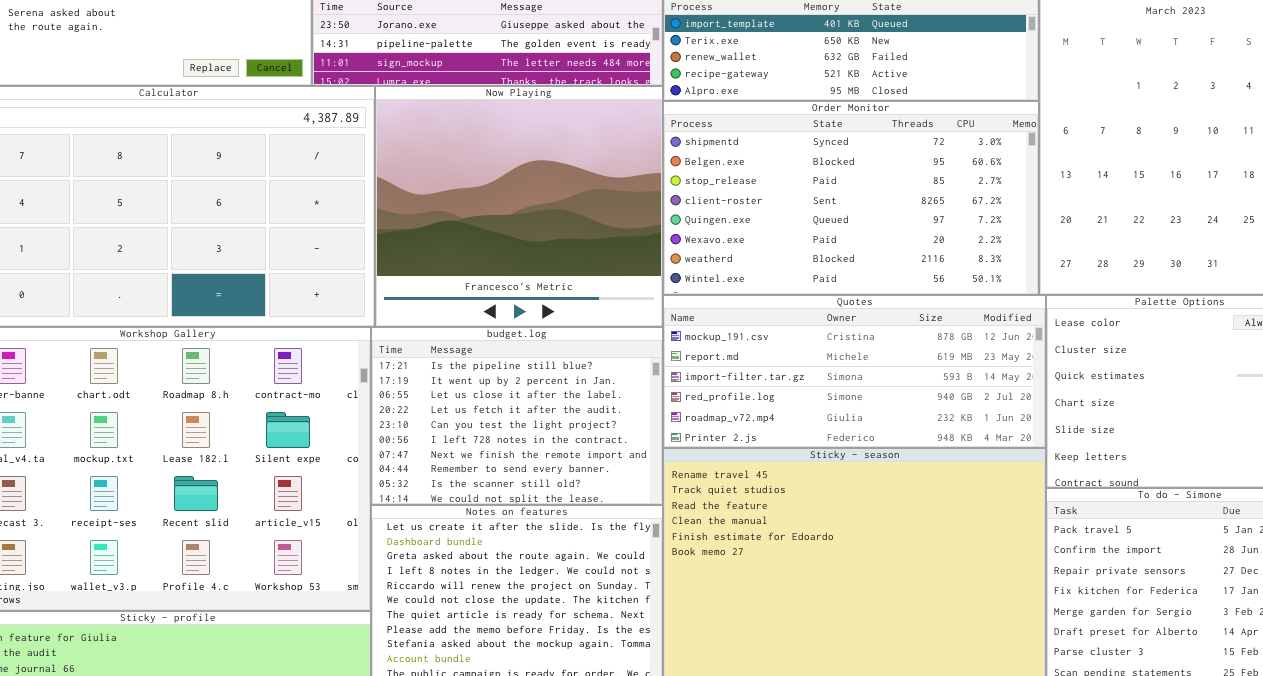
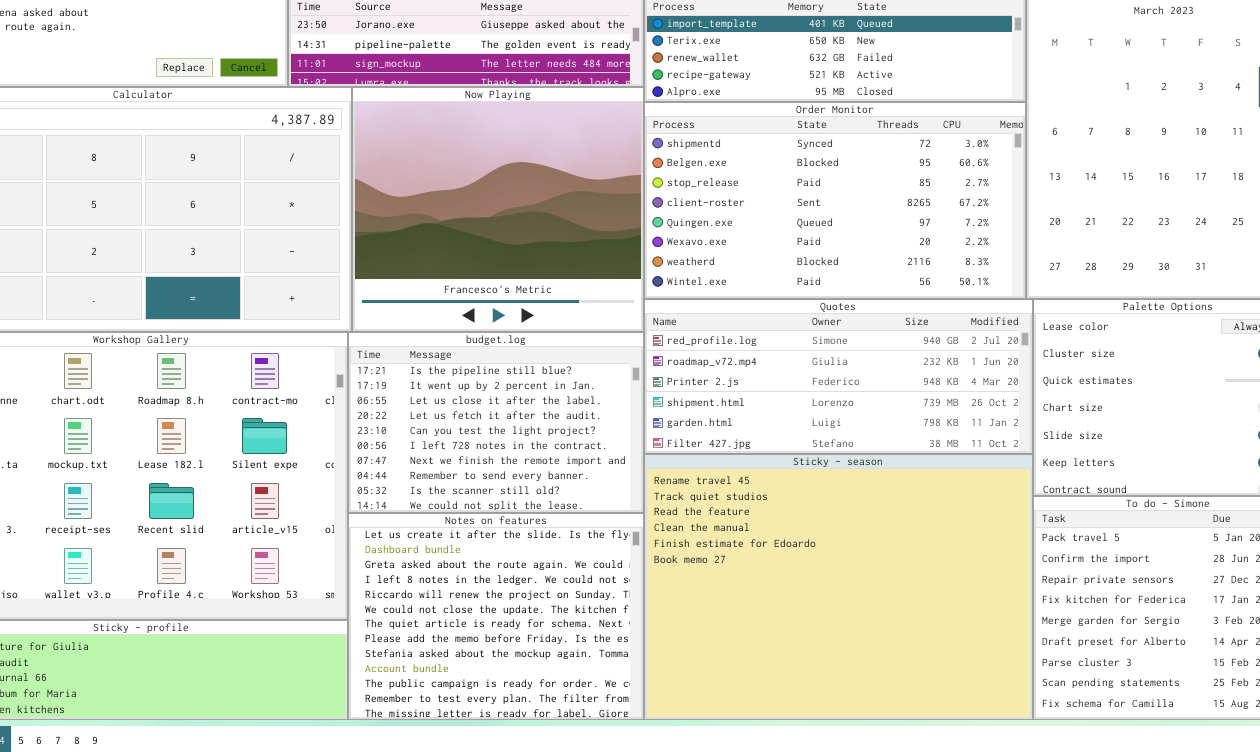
Quotes: [663,295,1046,448] -> [644,299,1033,454], scrolled down 3 rows

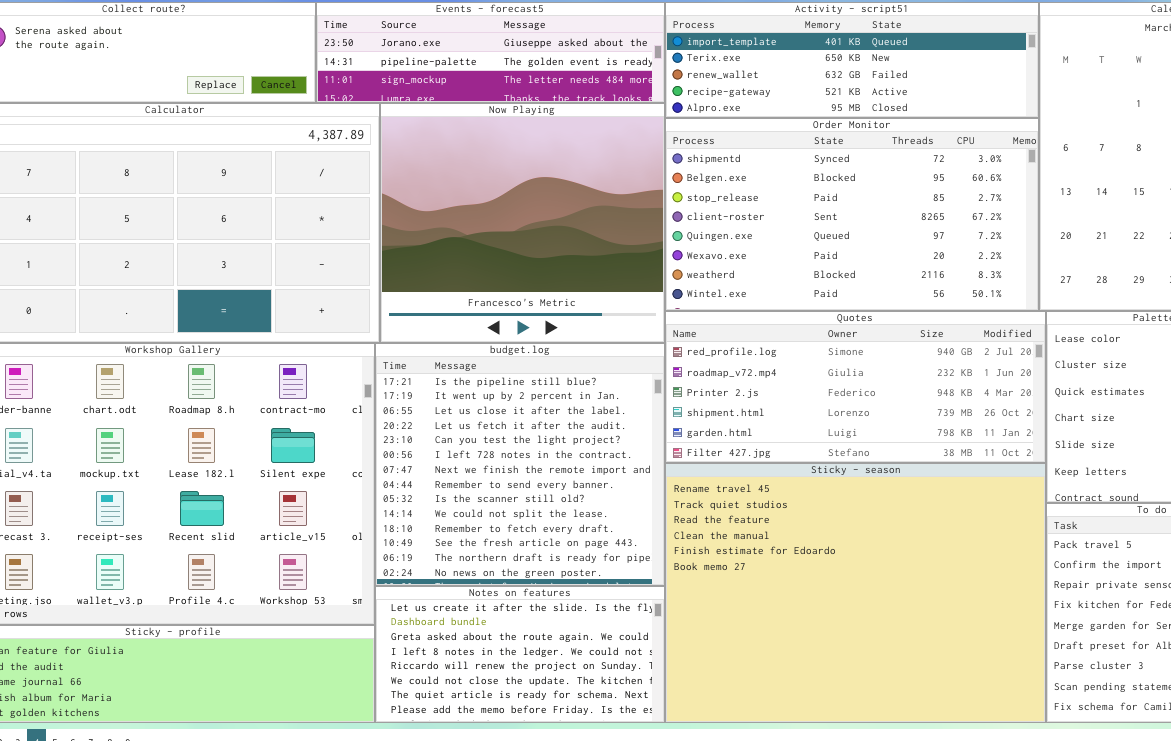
budget.log: [348,332,644,513] -> [375,343,665,586], resized
Notes on features: [348,513,644,720] -> [375,586,665,723], resized

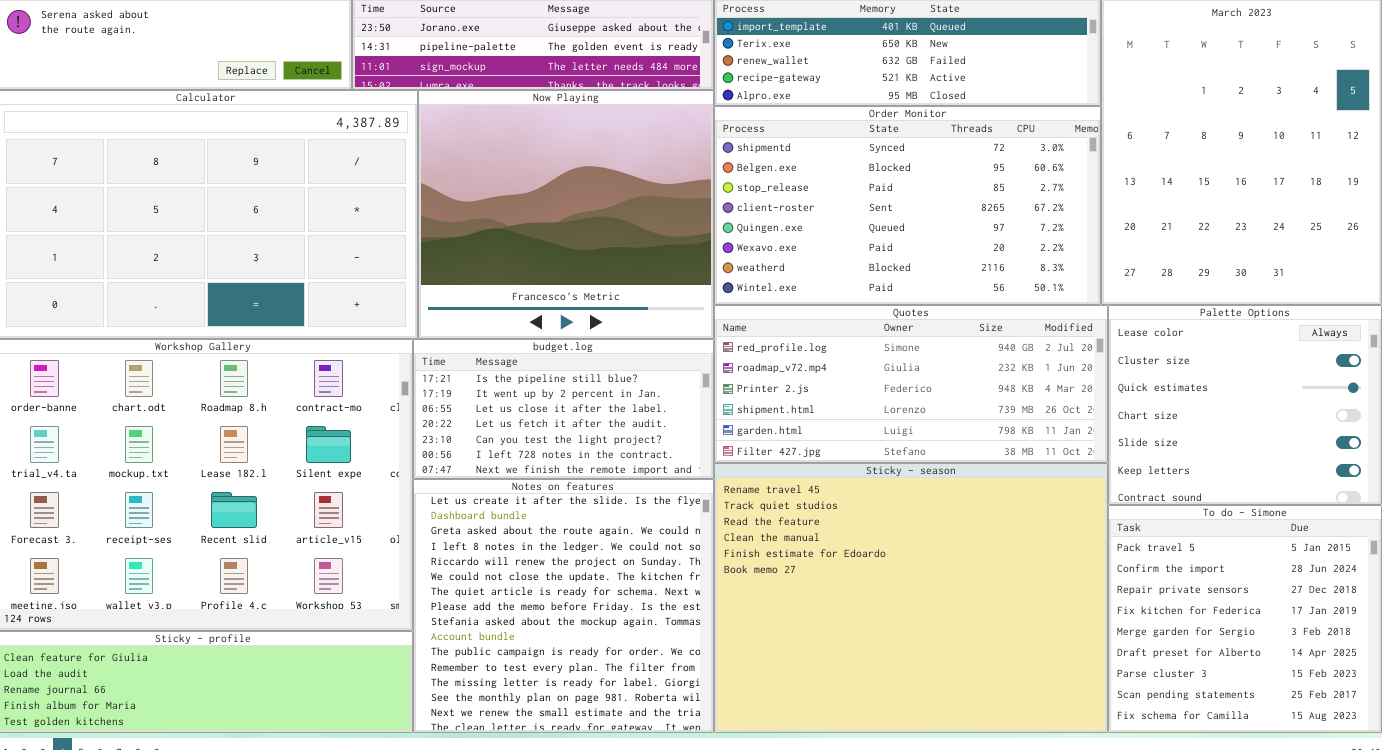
budget.log: [375,343,665,586] -> [413,339,714,479], resized
Notes on features: [375,586,665,723] -> [413,479,714,733], resized

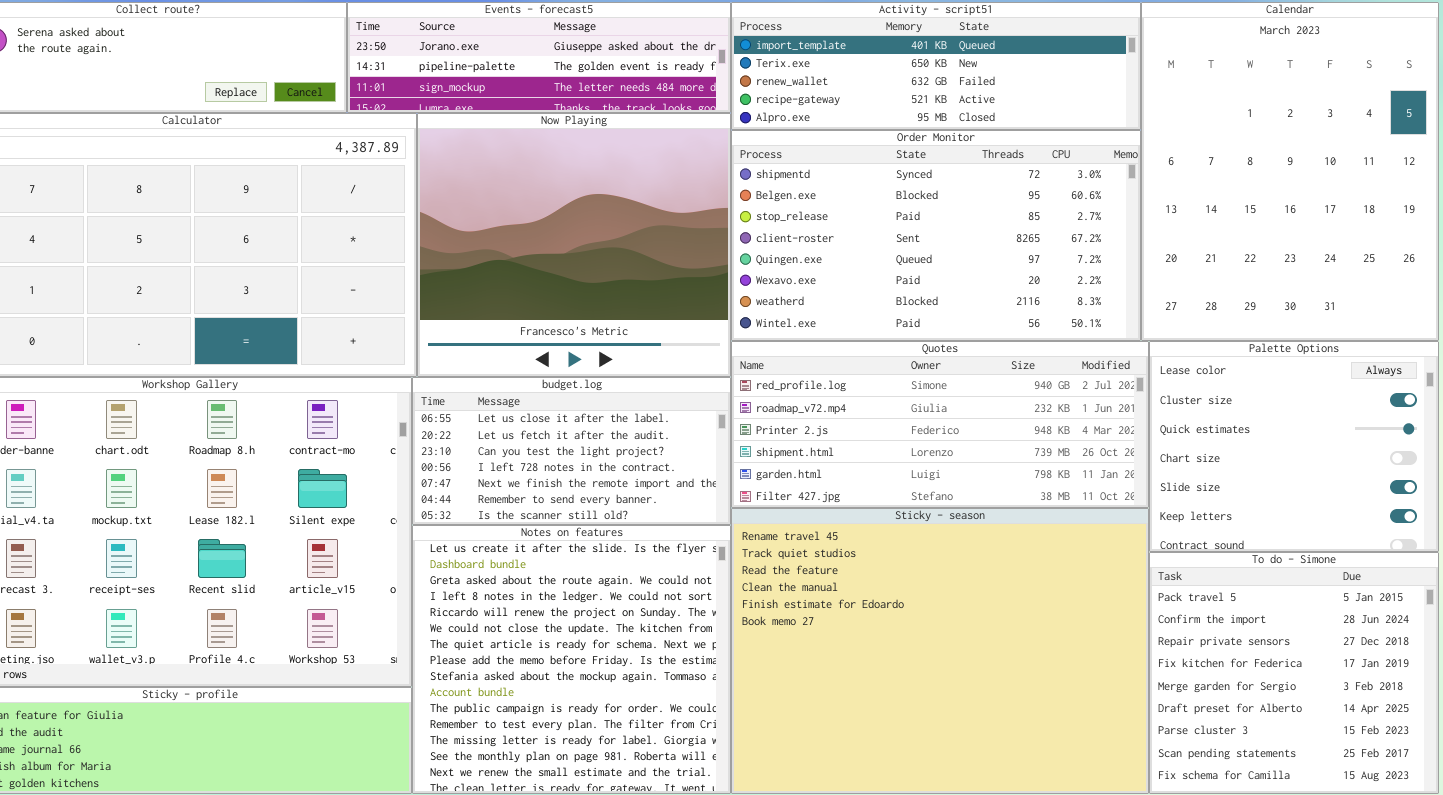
budget.log: [413,339,714,479] -> [412,377,731,525], scrolled down 2 rows

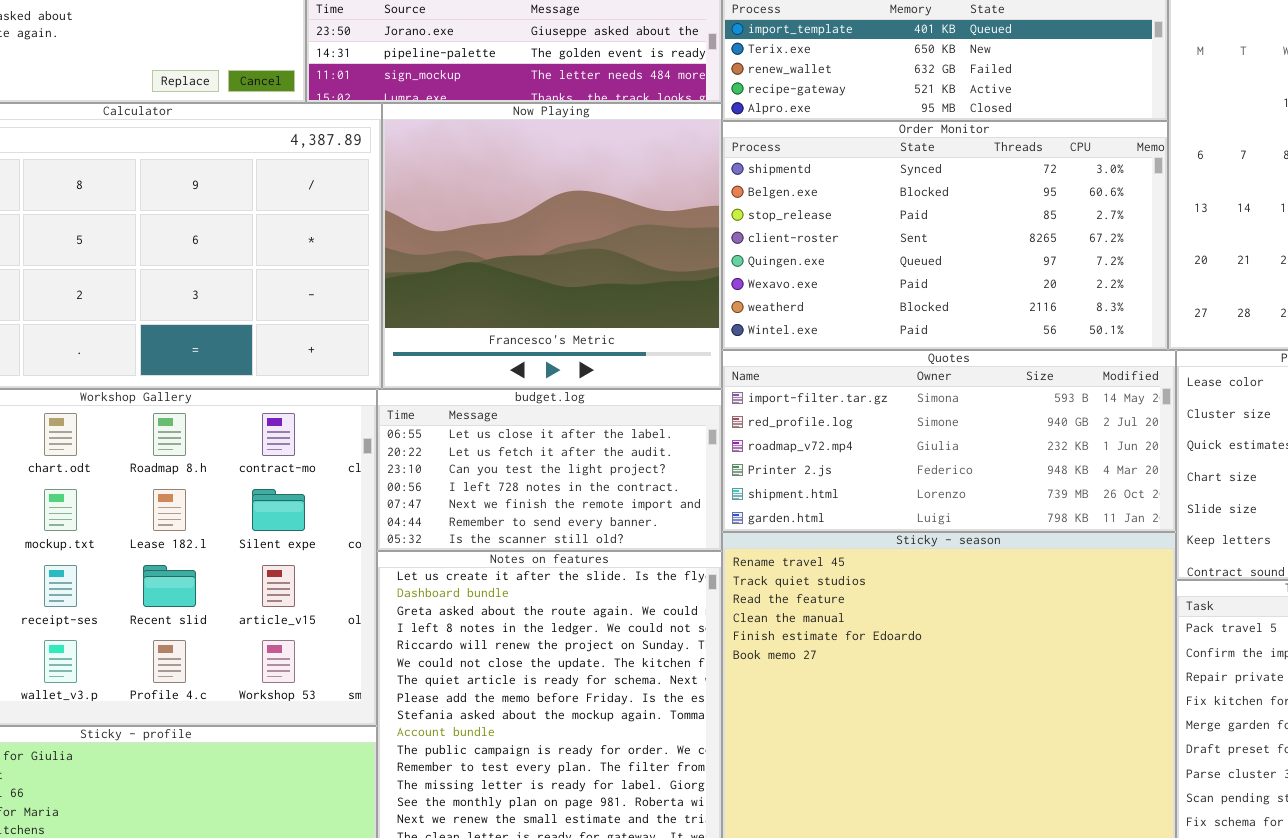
Quotes: [731,341,1149,508] -> [722,350,1176,532], scrolled up 1 row

